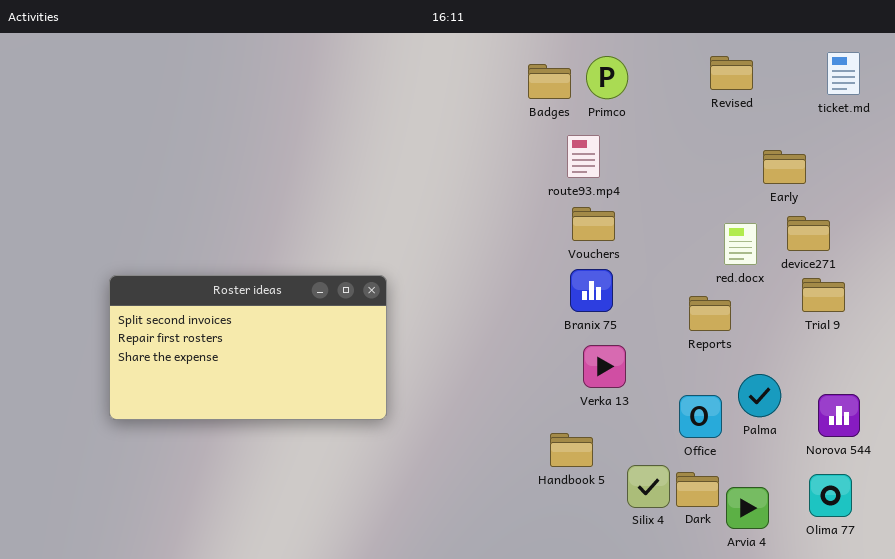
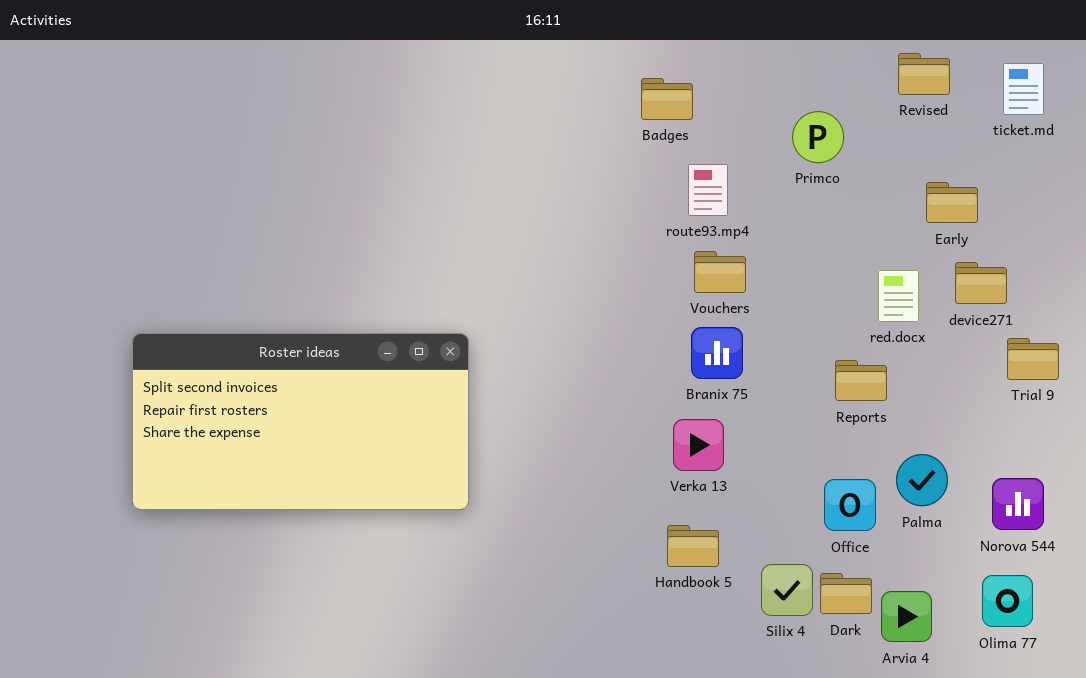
Primco: [586,56,628,99] -> [792,111,844,163], moved
Revised: [710,56,753,90] -> [898,53,950,95], moved
Trial 9: [802,278,845,312] -> [1007,338,1059,380], moved
Verka 13: [583,345,626,388] -> [673,419,724,471], moved

